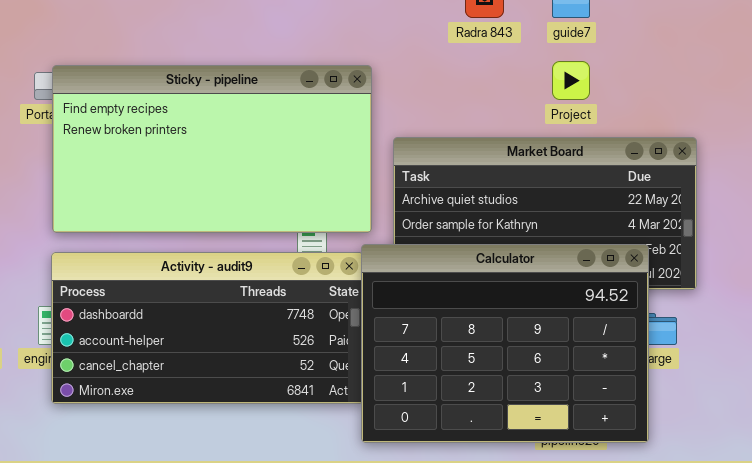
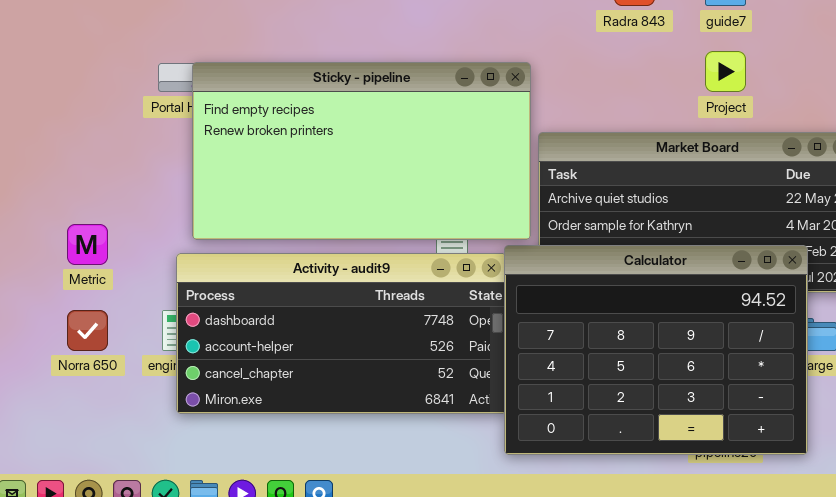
Sticky - pipeline: [52,65,372,233] -> [192,62,531,240], moved

